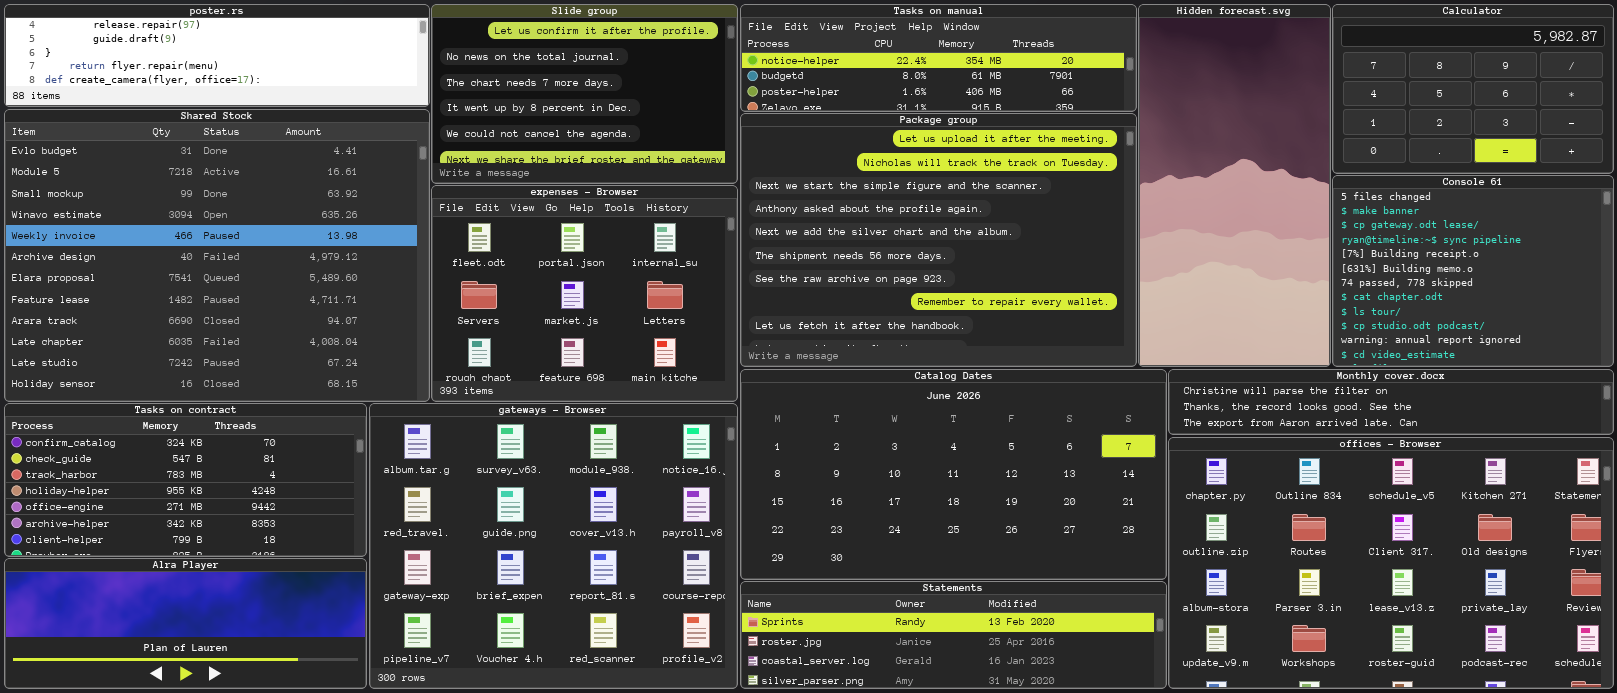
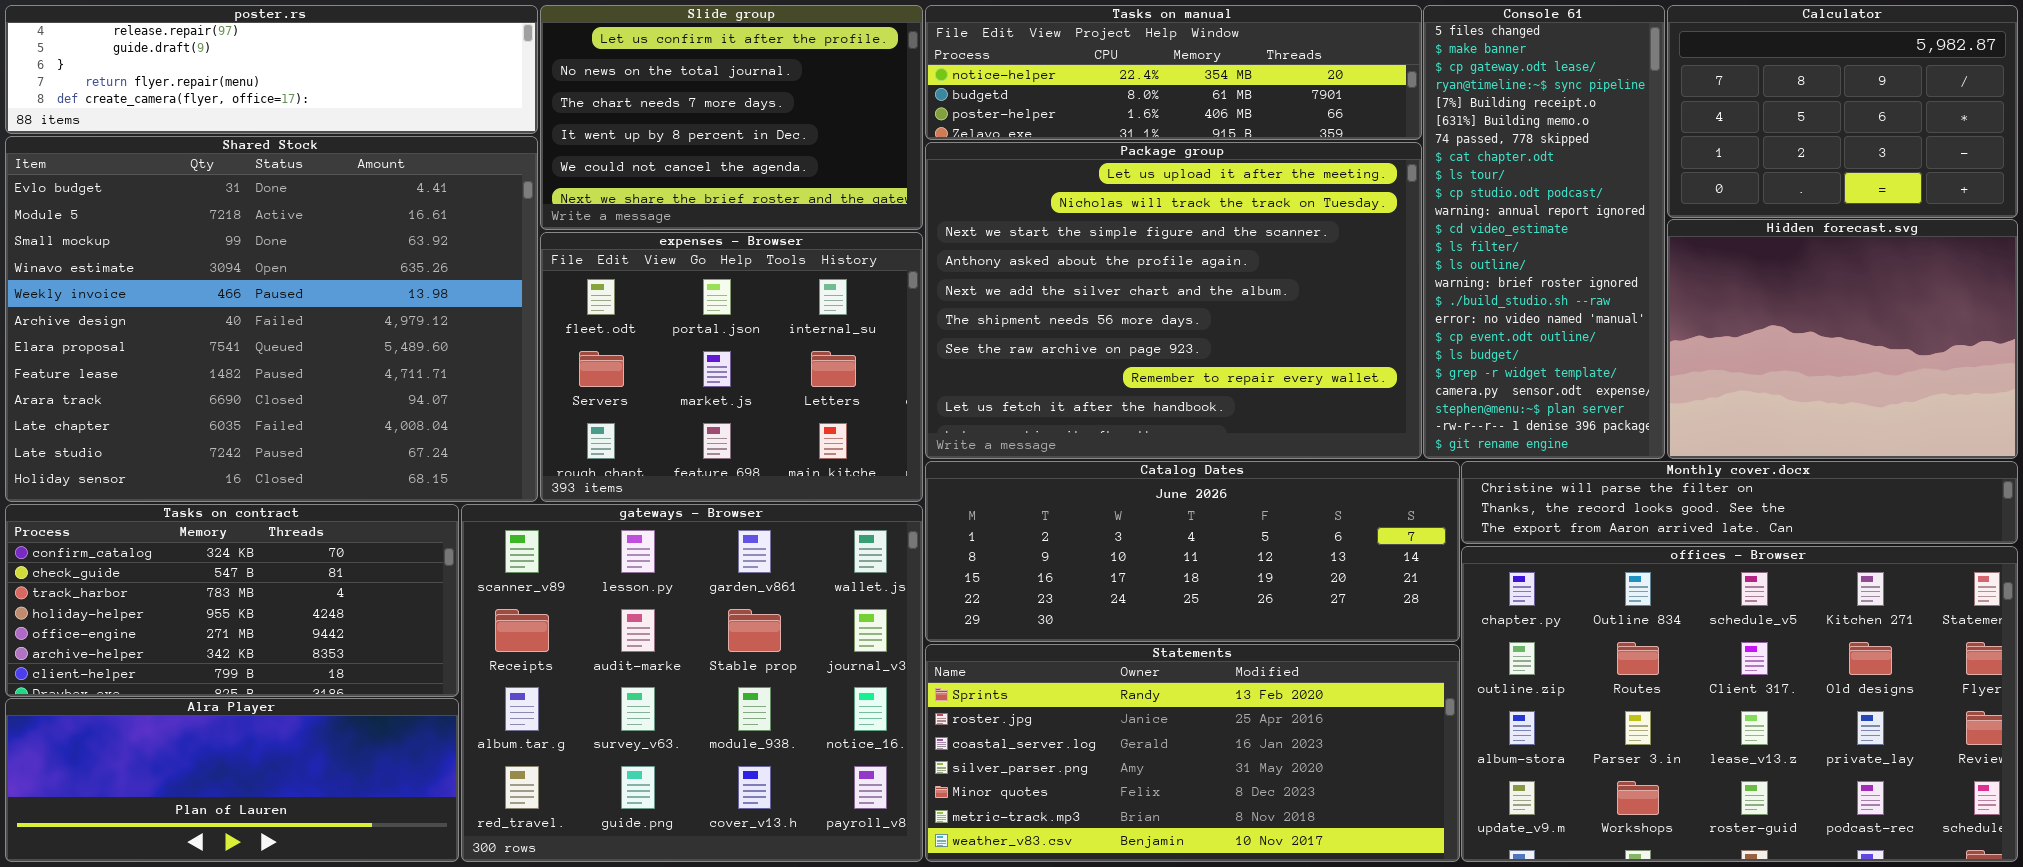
Hidden forecast.svg: [1138,4,1331,367] -> [1667,219,2018,459], moved, resized
Console 61: [1332,175,1614,367] -> [1423,5,1665,459], moved, resized
Catalog Dates: [740,369,1167,580] -> [925,461,1460,642], resized
gateways - Browser: [369,403,738,689] -> [461,504,923,862], scrolled up 2 rows
Statements: [740,581,1167,689] -> [925,644,1460,862], resized

